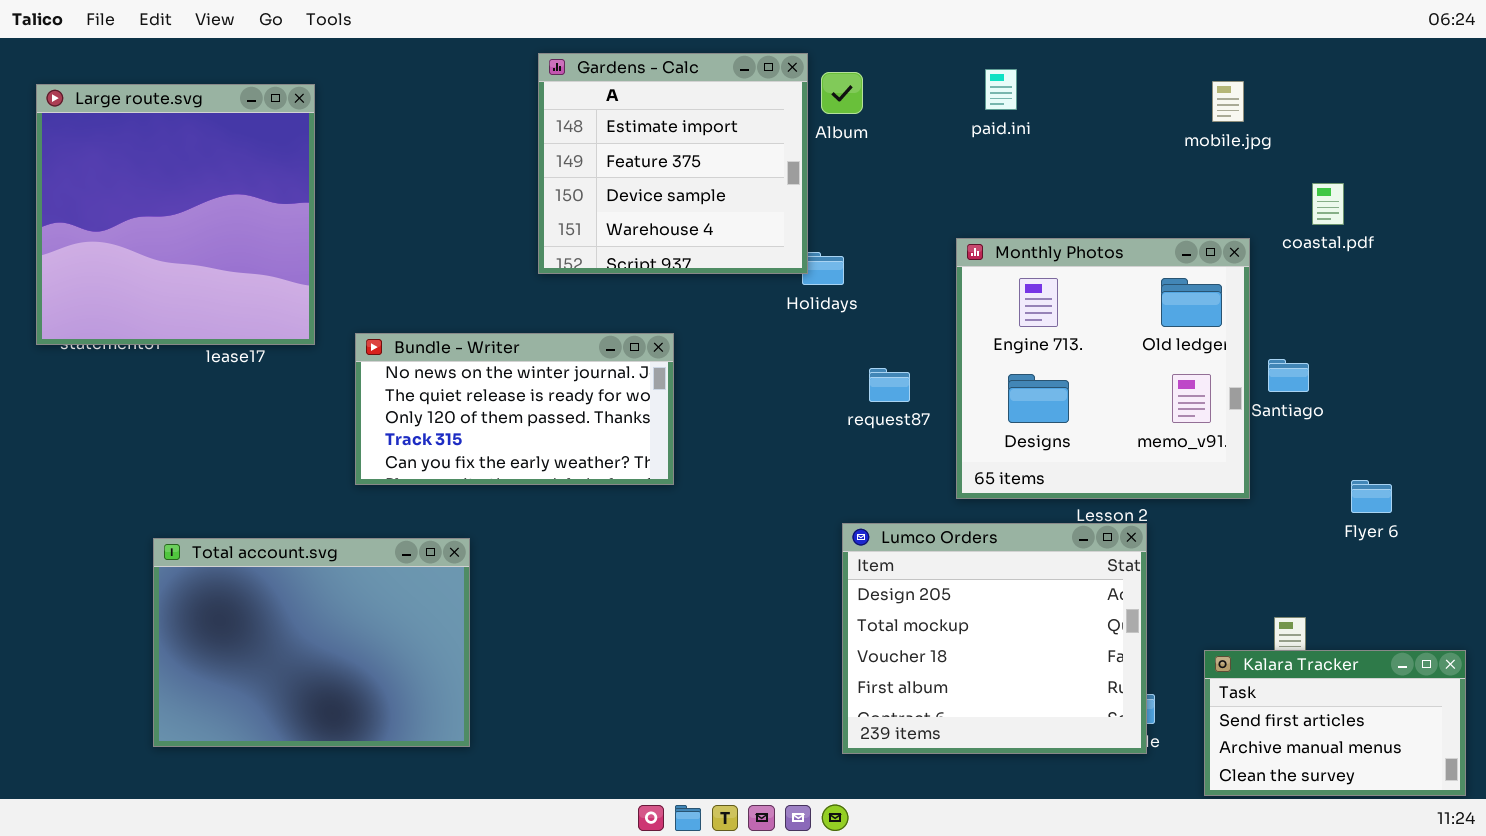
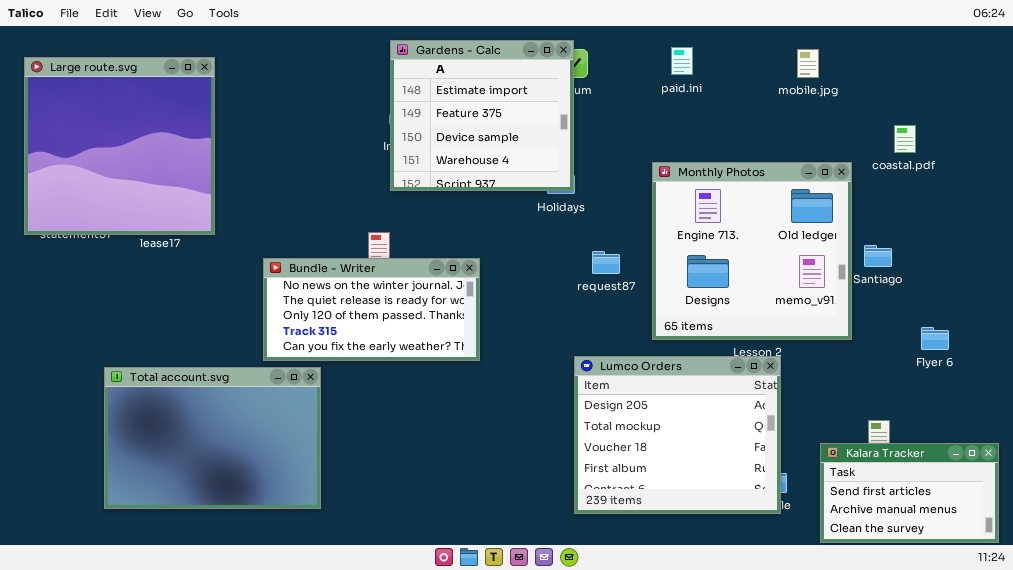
Gardens - Calc: [538,53,808,274] -> [390,40,574,191], moved
mobile.jpg: [1212,81,1244,122] -> [797,49,819,78], moved
Bundle - Writer: [355,333,674,485] -> [263,258,480,361], moved

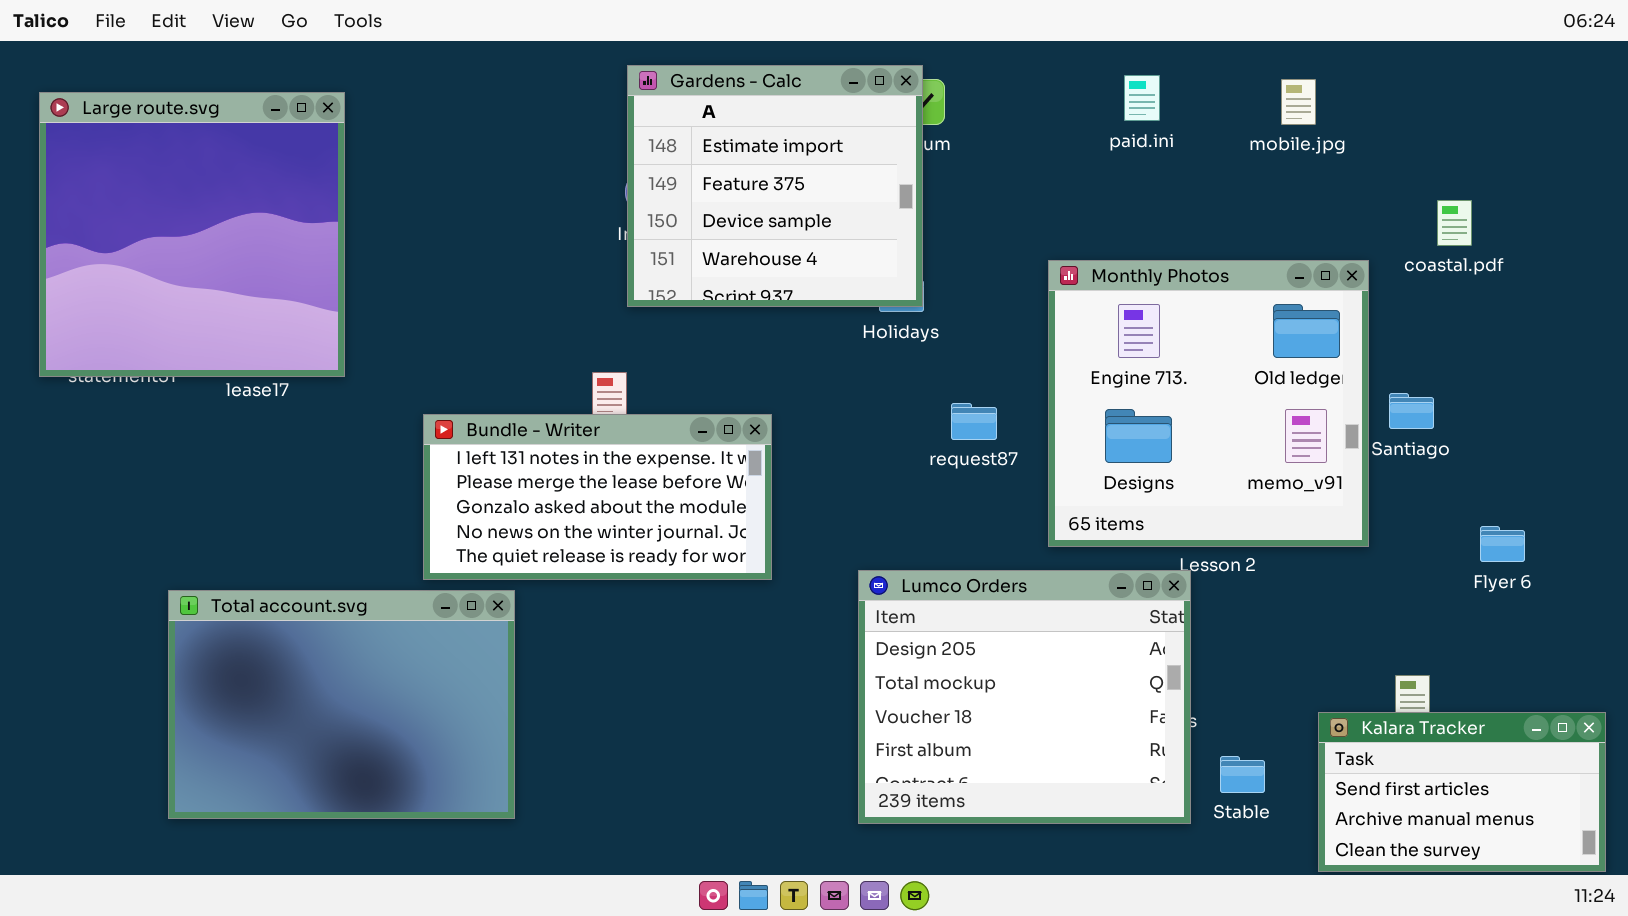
paid.ini: [671,47,693,75] -> [1124,75,1160,121], moved
Bundle - Writer: [263,258,480,361] -> [423,414,772,580], scrolled up 3 rows
Lumco Orders: [574,356,781,514] -> [858,570,1191,824], moved

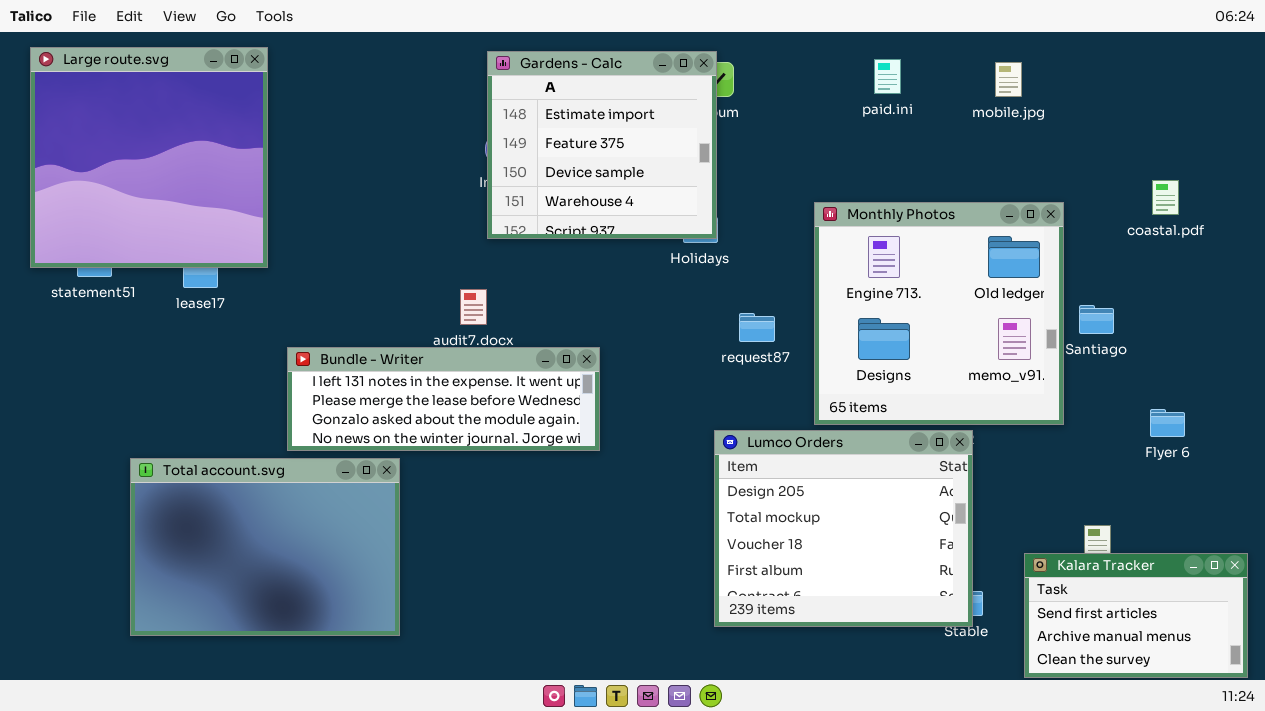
Large route.svg: [39,92,345,377] -> [30,47,268,268], moved
coastal.pdf: [1437,200,1472,246] -> [1152,180,1179,215], moved
Bundle - Writer: [423,414,772,580] -> [287,347,600,451], resized
Lumco Orders: [858,570,1191,824] -> [714,430,973,627], moved

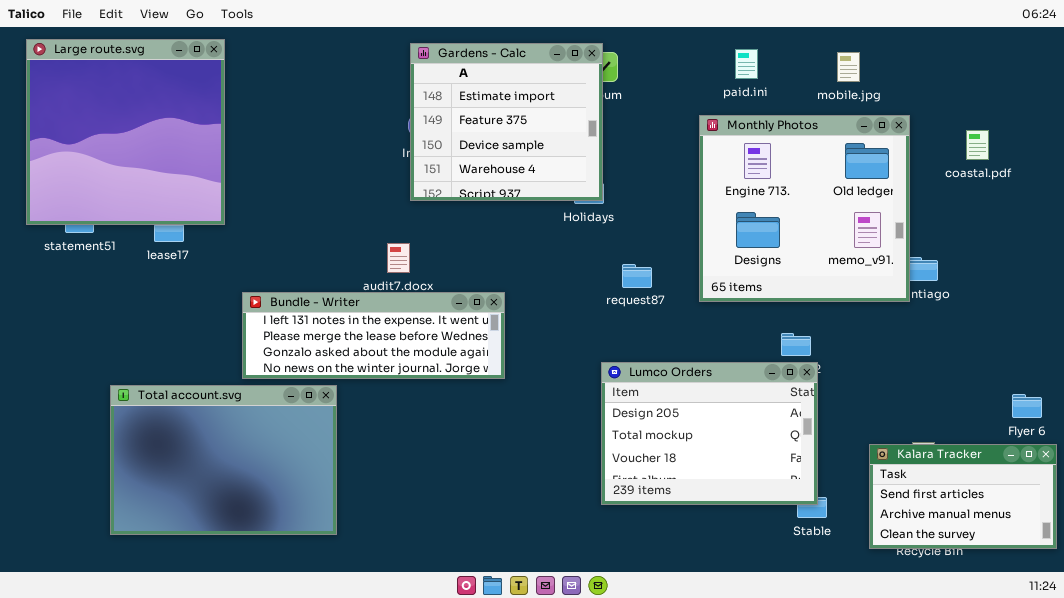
coastal.pdf: [1152,180,1179,215] -> [966,130,989,160], moved
Monthly Photos: [814,202,1064,425] -> [699,115,910,302], moved
Flyer 6: [1150,409,1185,437] -> [1012,394,1042,418], moved
Lumco Orders: [714,430,973,627] -> [601,362,818,505], resized
Kalara Tracker: [1024,553,1248,678] -> [869,444,1057,549], moved

